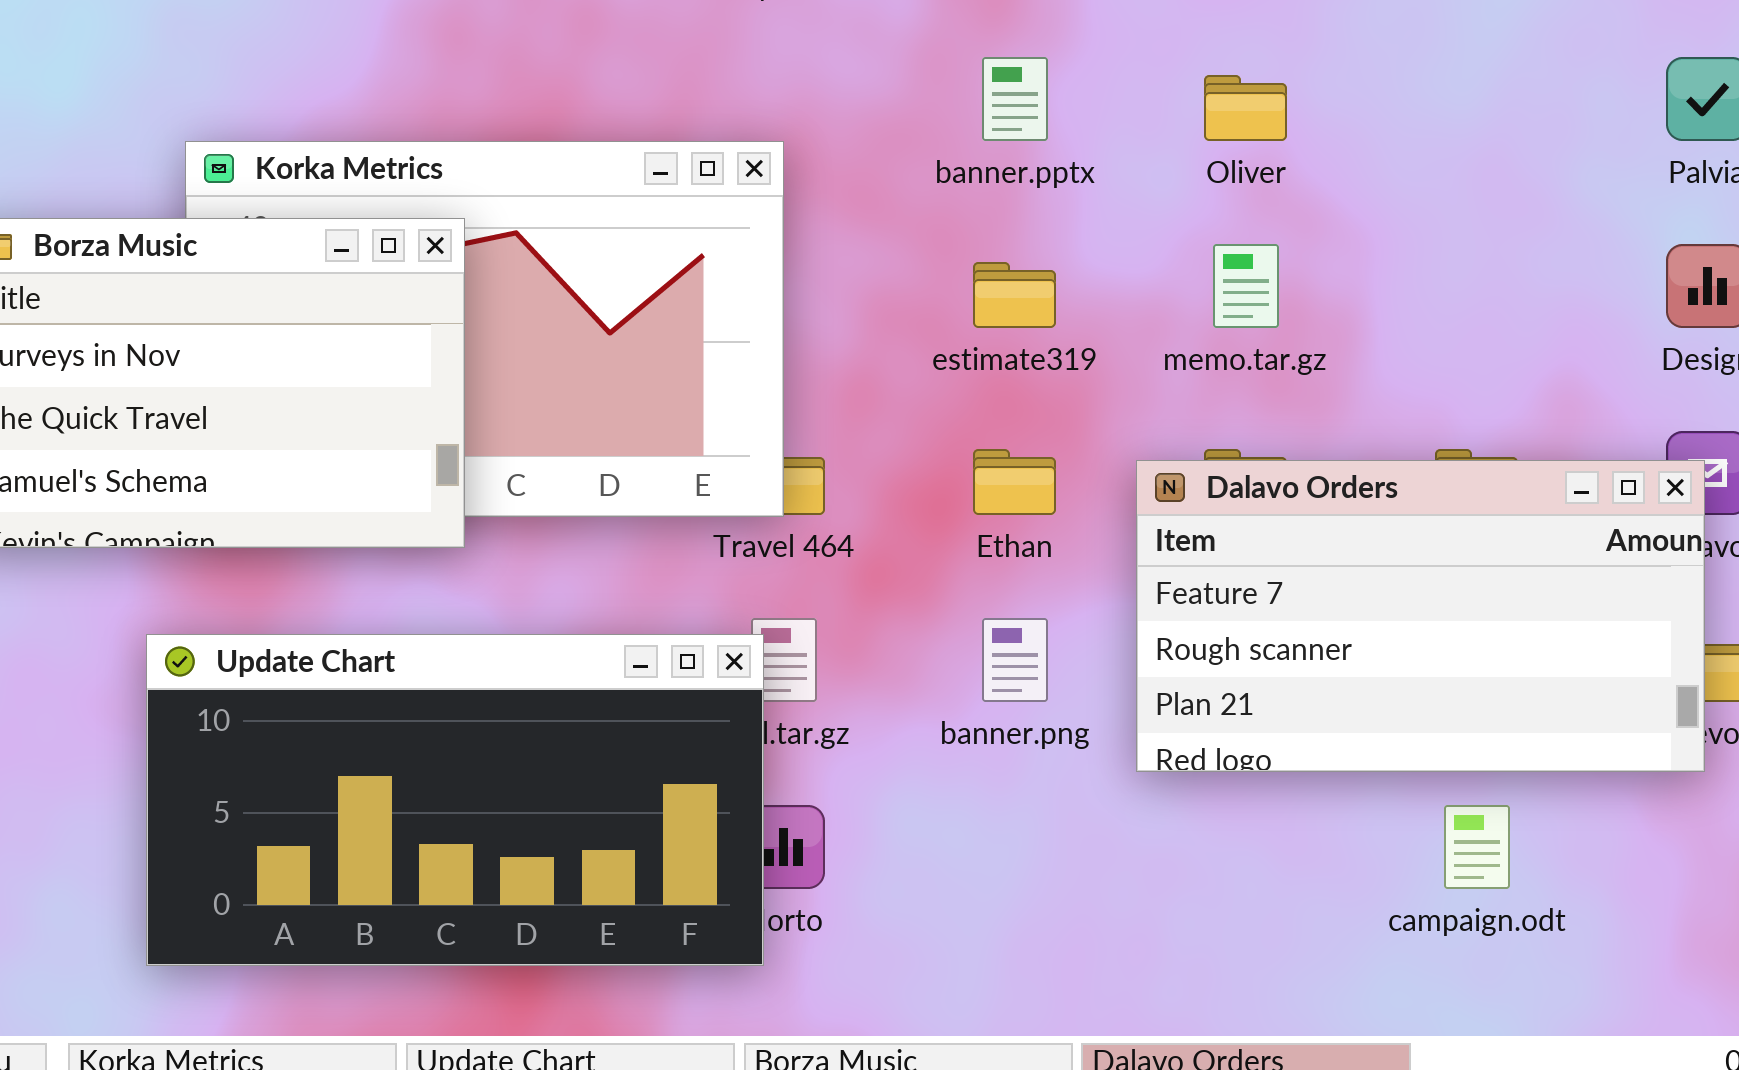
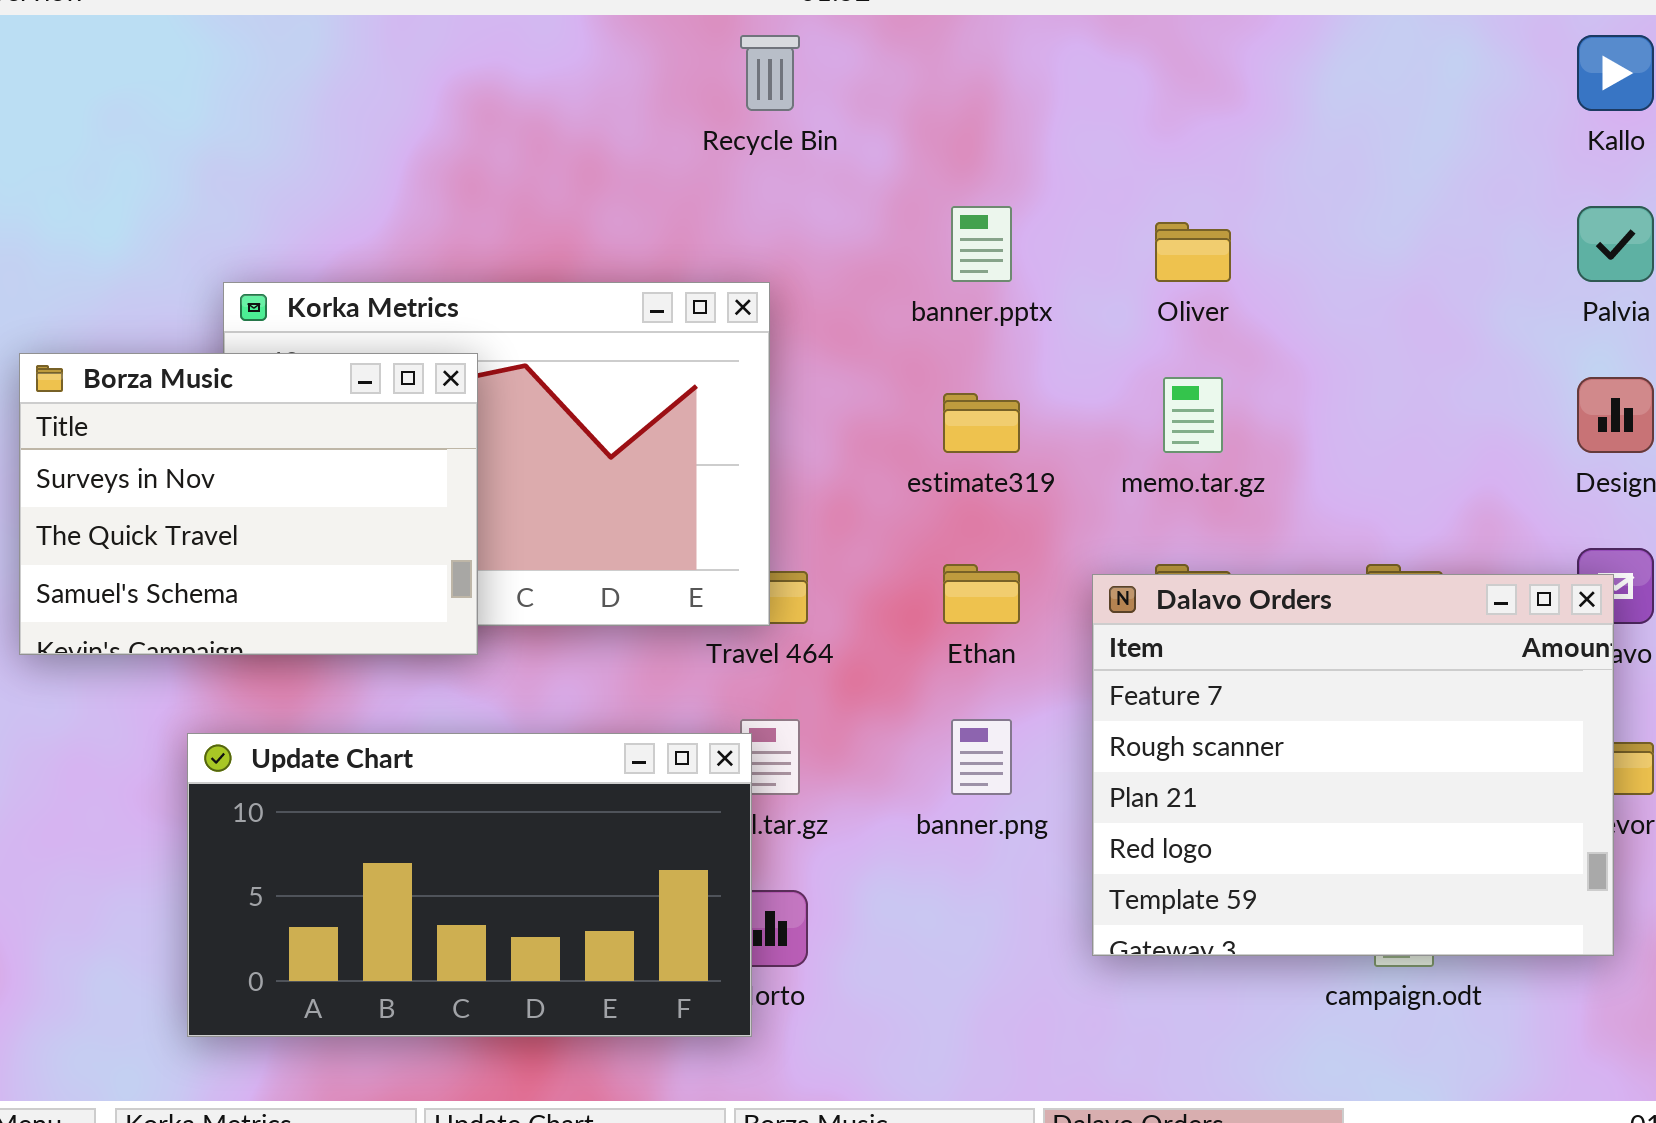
Dalavo Orders: [1136,460,1705,772] -> [1092,574,1614,956], resized

